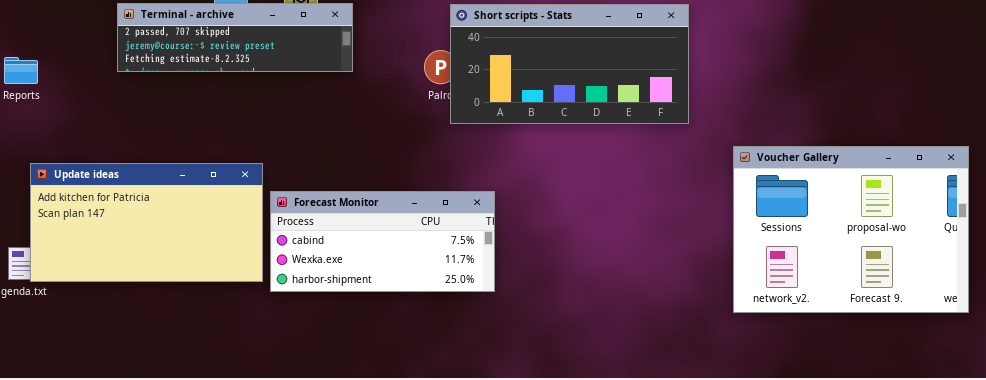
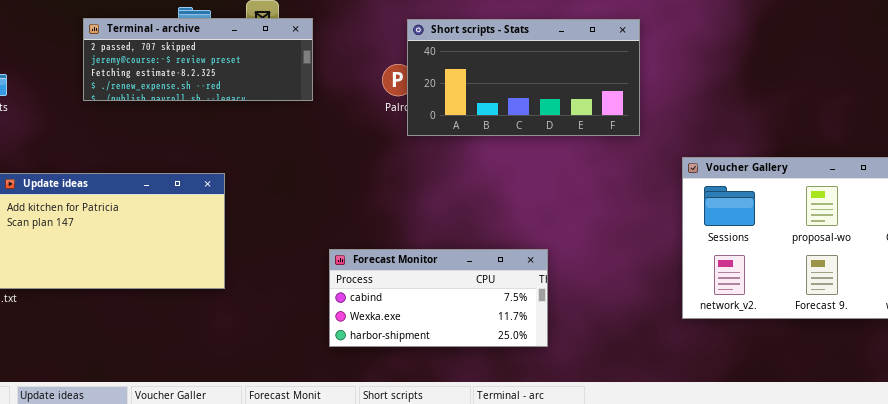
Terminal - archive: [117,3,353,72] -> [83,18,313,101], resized
Forecast Monitor: [270,191,495,292] -> [329,249,548,347], moved

